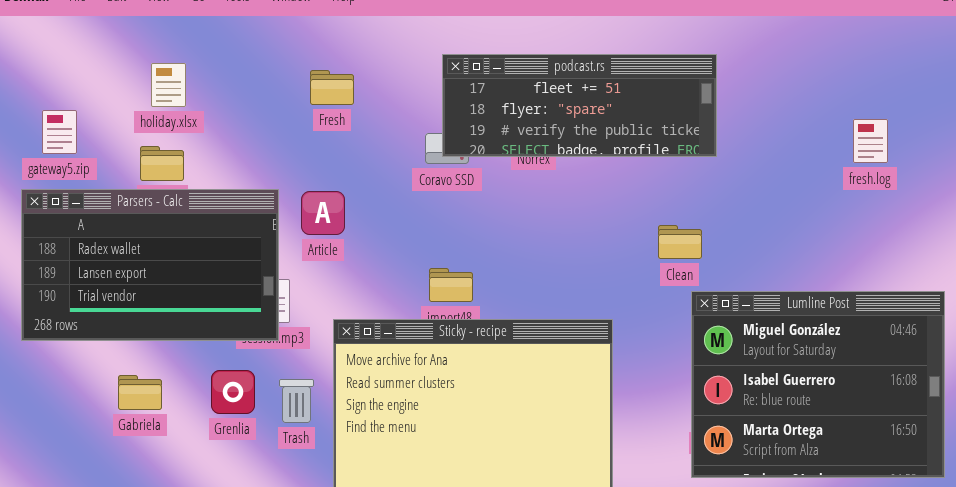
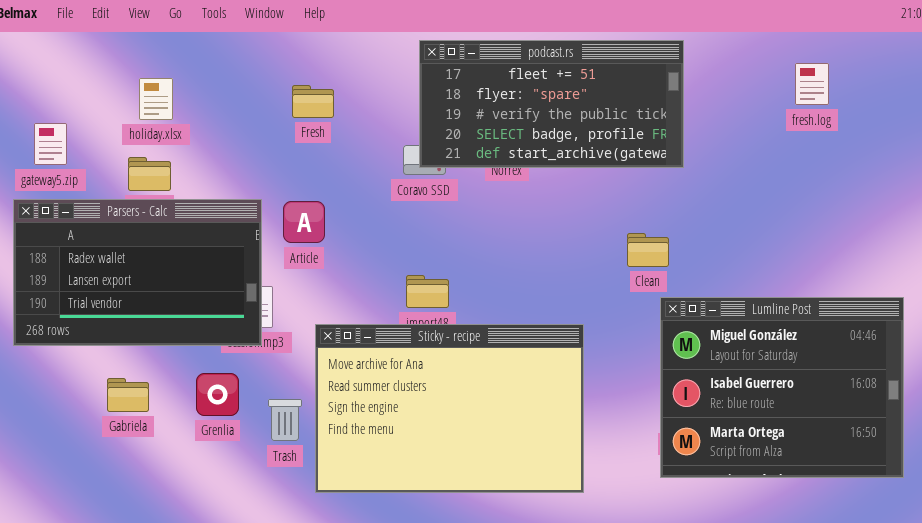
podcast.rs: [442,54,717,157] -> [419,40,684,168], resized
fresh.log: [853,119,888,163] -> [795,63,829,105], moved
Trash: [279,379,314,423] -> [268,399,302,441], moved

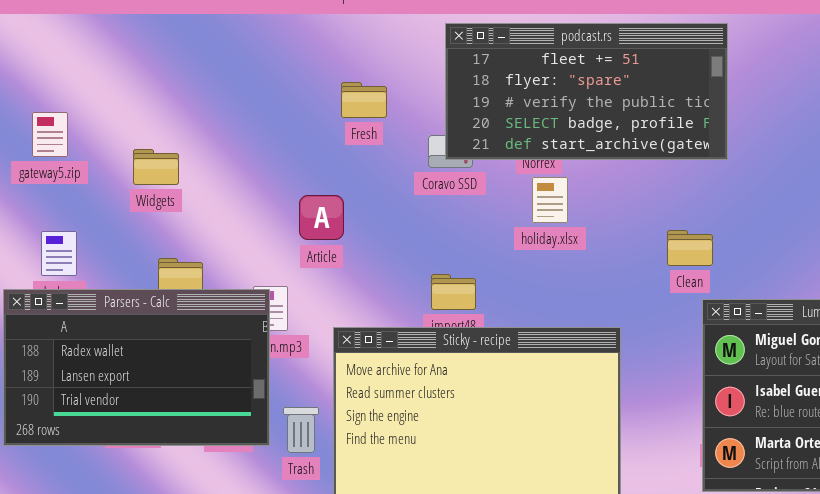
holiday.xlsx: [139,78,173,120] -> [532,177,568,223], moved
Fresh: [292,85,334,118] -> [341,82,387,118], moved
Parsers - Calc: [13,199,262,346] -> [3,289,270,446], moved

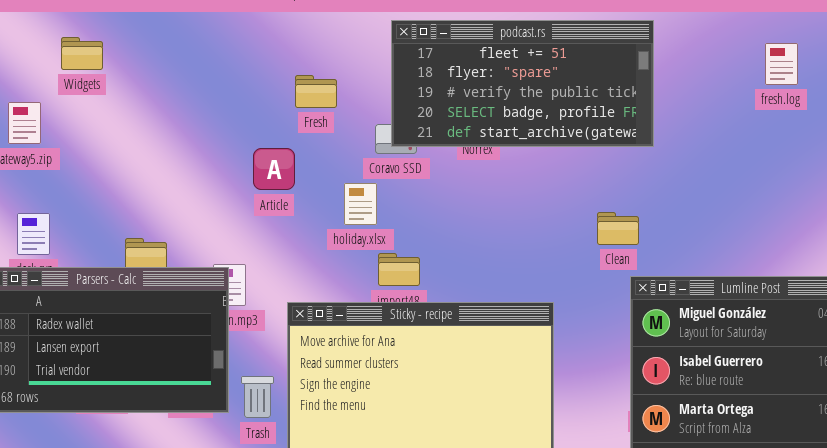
Widgets: [133,149,179,185] -> [61,37,103,70], moved
holiday.xlsx: [532,177,568,223] -> [344,183,377,225], moved
Article: [299,195,344,240] -> [253,148,295,190], moved

